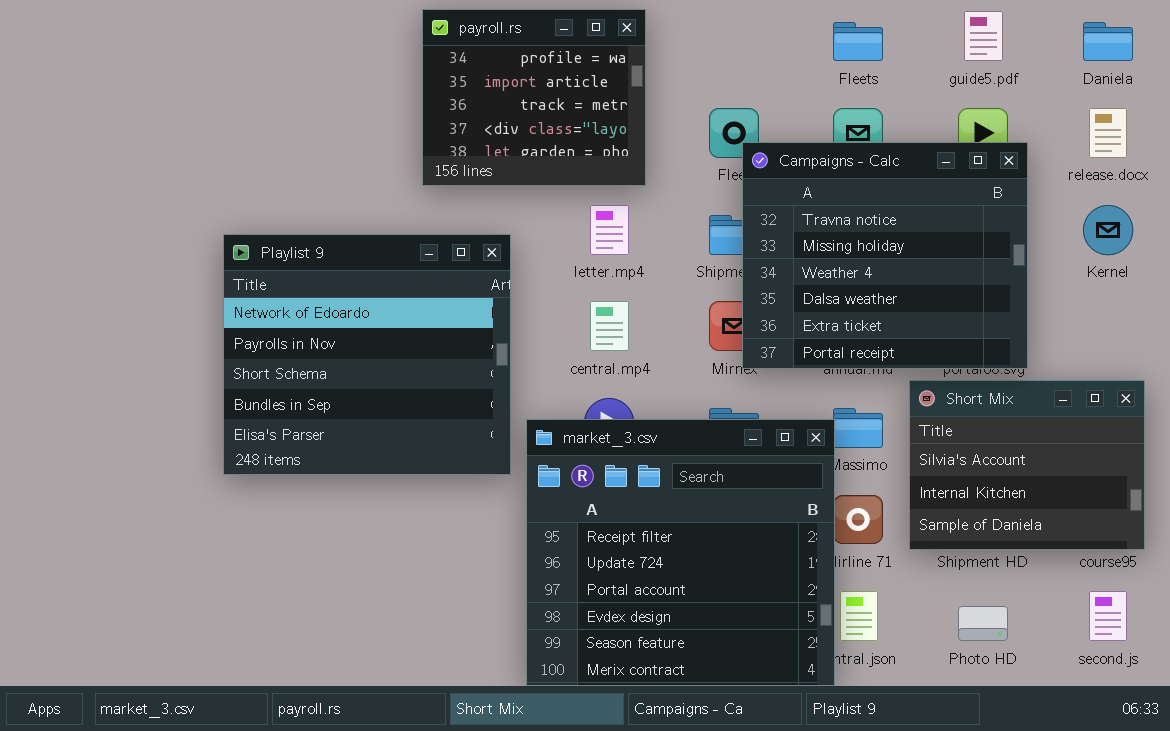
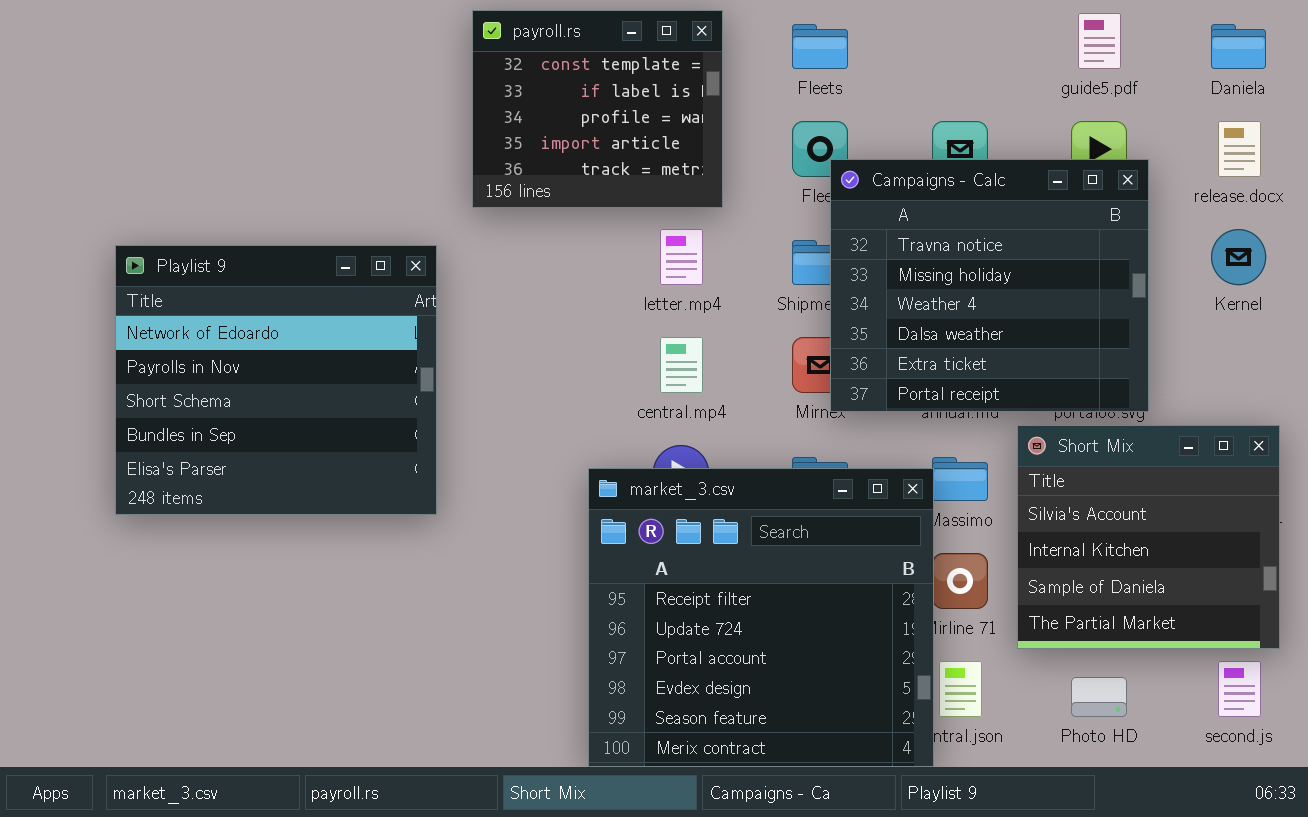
payroll.rs: [422,9,646,186] -> [472,10,723,208], scrolled up 2 rows
Fleets: [833,22,883,61] -> [792,24,848,69], moved
Playlist 9: [223,234,511,475] -> [115,245,437,515], moved
Short Mix: [909,380,1145,550] -> [1017,425,1280,649], resized

